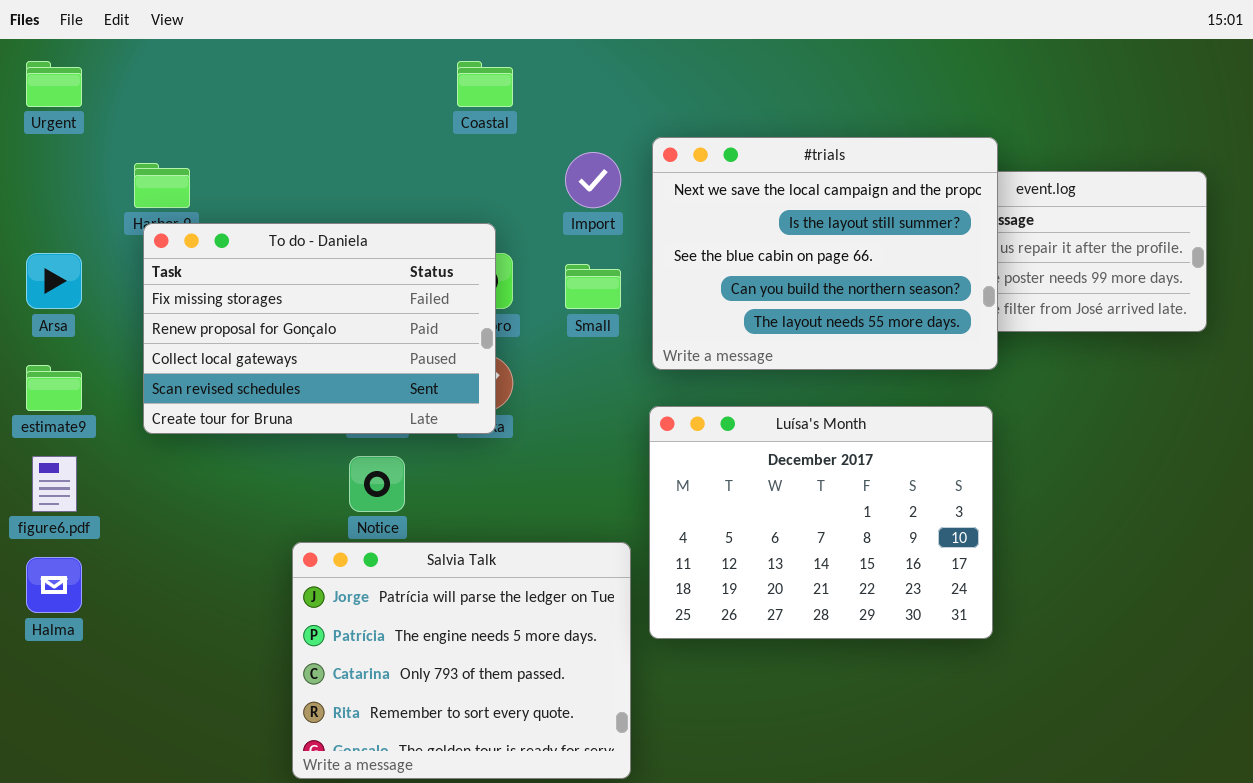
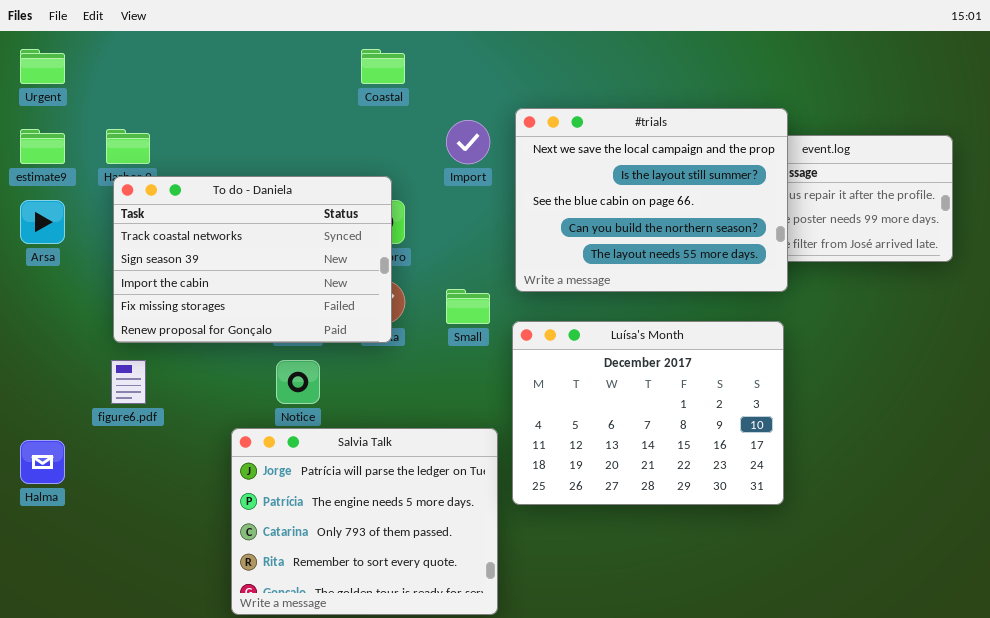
To do - Daniela: [143,223,496,434] -> [113,176,392,343], scrolled up 3 rows
Small: [565,264,621,309] -> [446,289,490,324], moved
estimate9: [26,365,82,411] -> [20,129,65,164], moved
figure6.pdf: [32,456,77,512] -> [111,360,146,404], moved

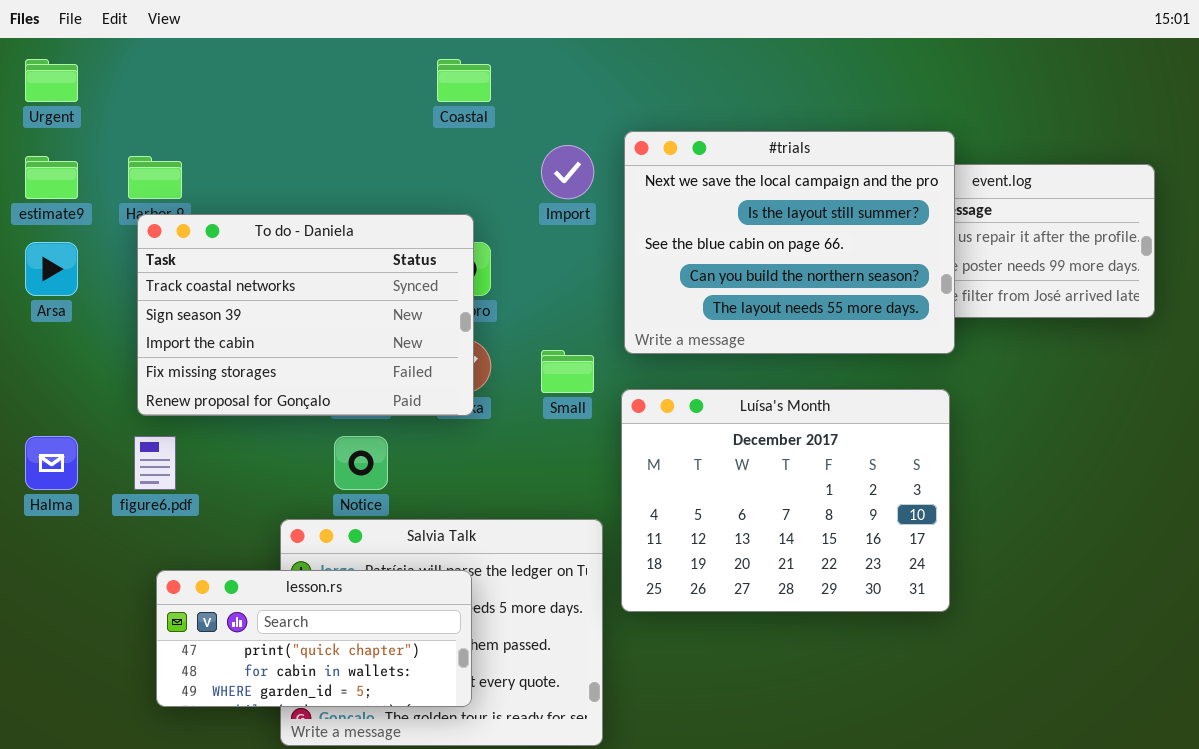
Halma: [20,440,65,484] -> [25,436,78,490], moved
lesson.rs: none -> [156,570,472,707], opened

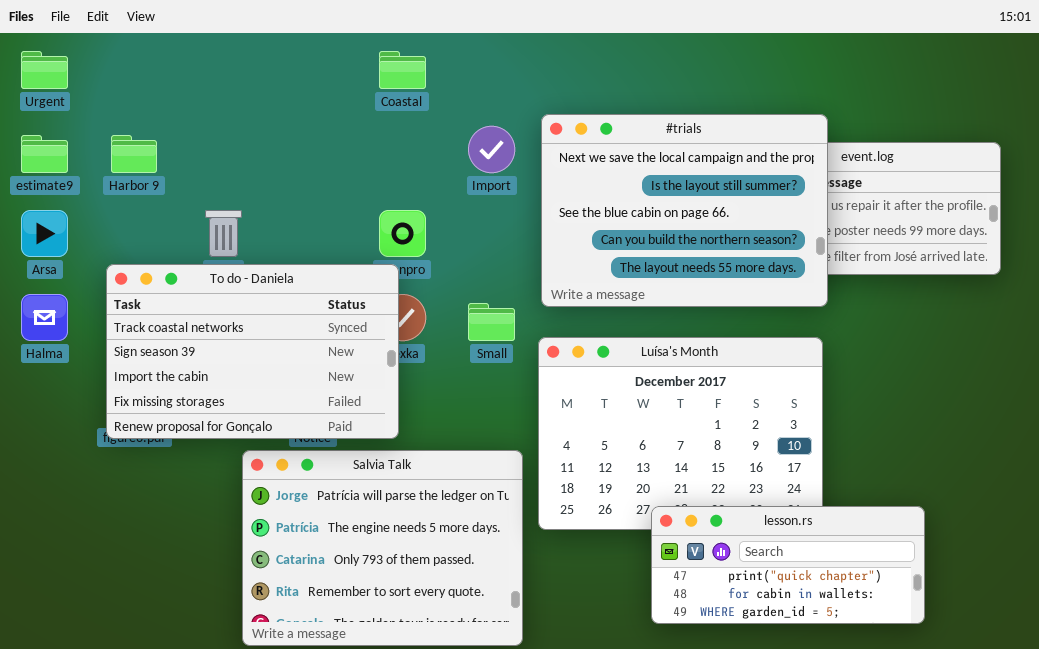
To do - Daniela: [137,214,474,416] -> [106,264,399,439], moved
Halma: [25,436,78,490] -> [21,294,68,341], moved
lesson.rs: [156,570,472,707] -> [651,506,925,624], moved

